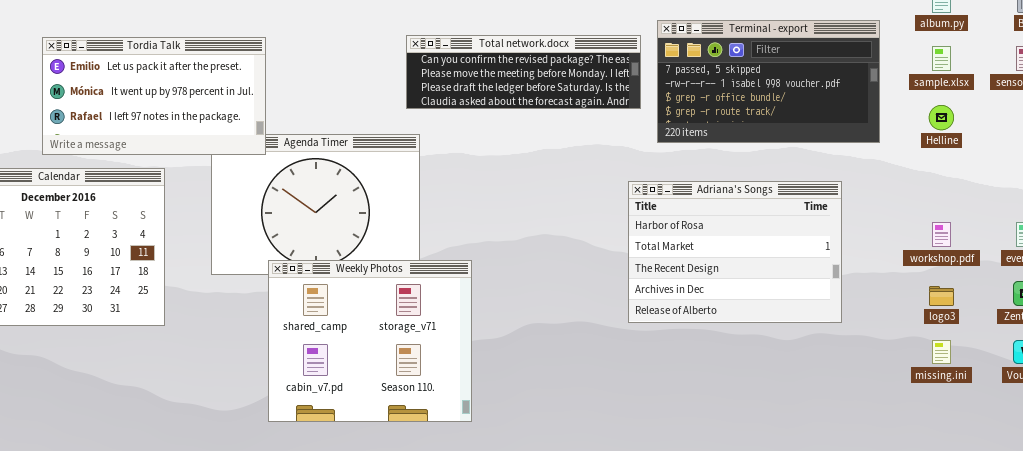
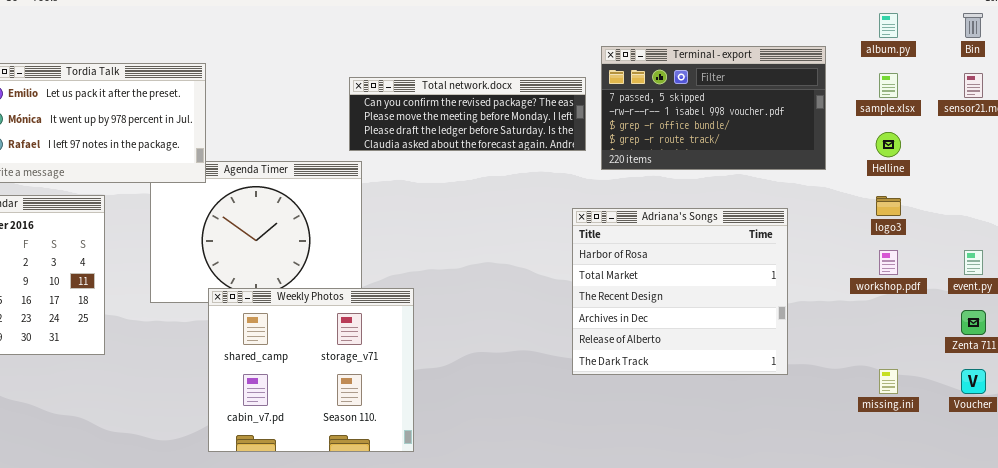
Total network.docx: [406,35,641,109] -> [349,77,586,151], moved
Adriana's Songs: [628,181,842,323] -> [572,208,788,375], resized
logo3: [929,286,954,306] -> [876,196,901,216], moved

